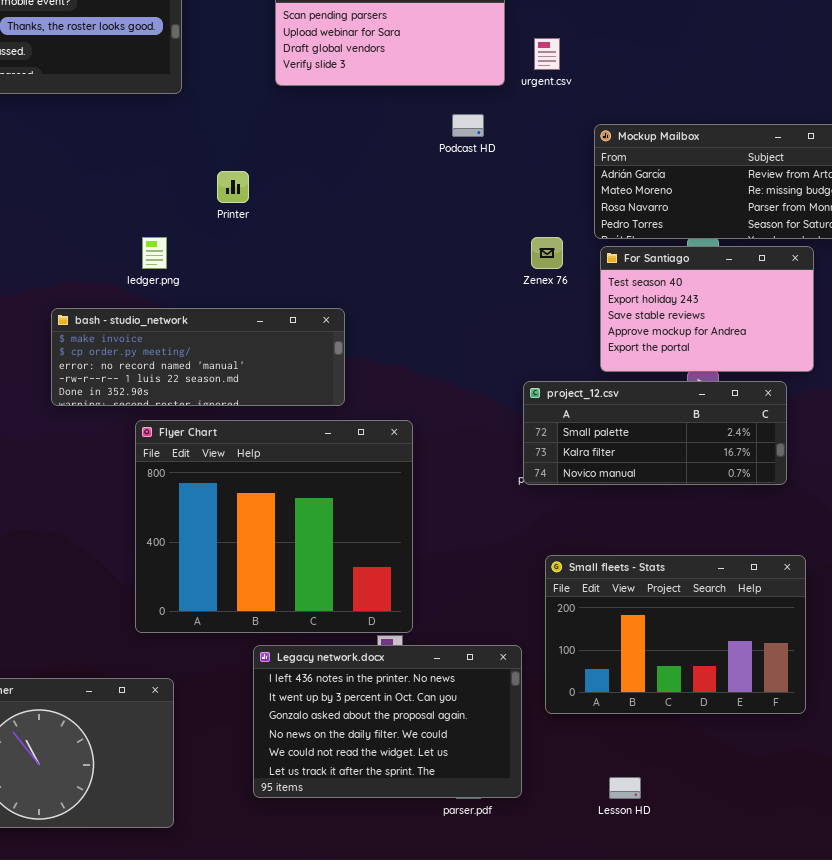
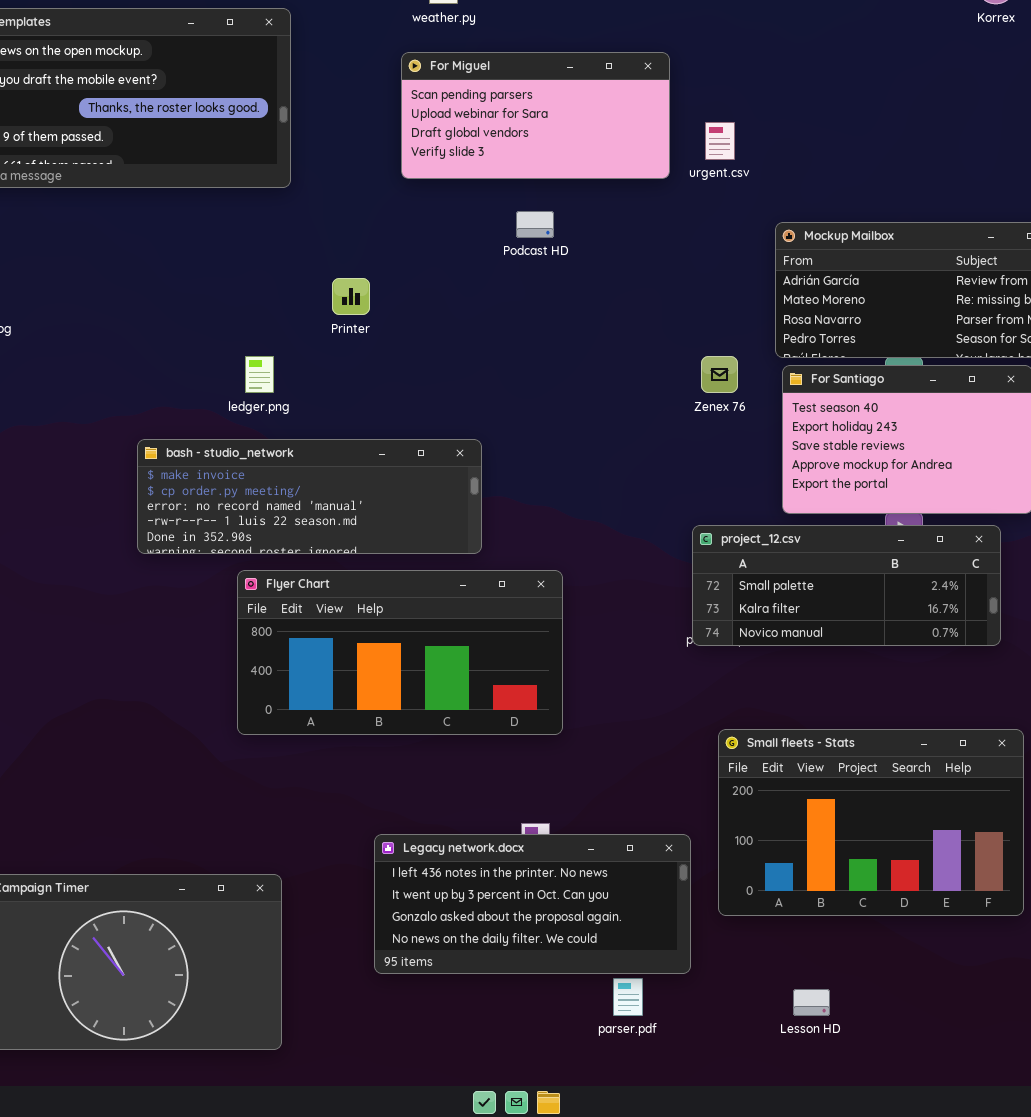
Podcast HD: [452,114,484,137] -> [516,211,554,238], moved
Flyer Chart: [135,420,413,633] -> [237,570,563,735], resized
Legacy network.docx: [253,645,522,798] -> [374,834,691,974], resized

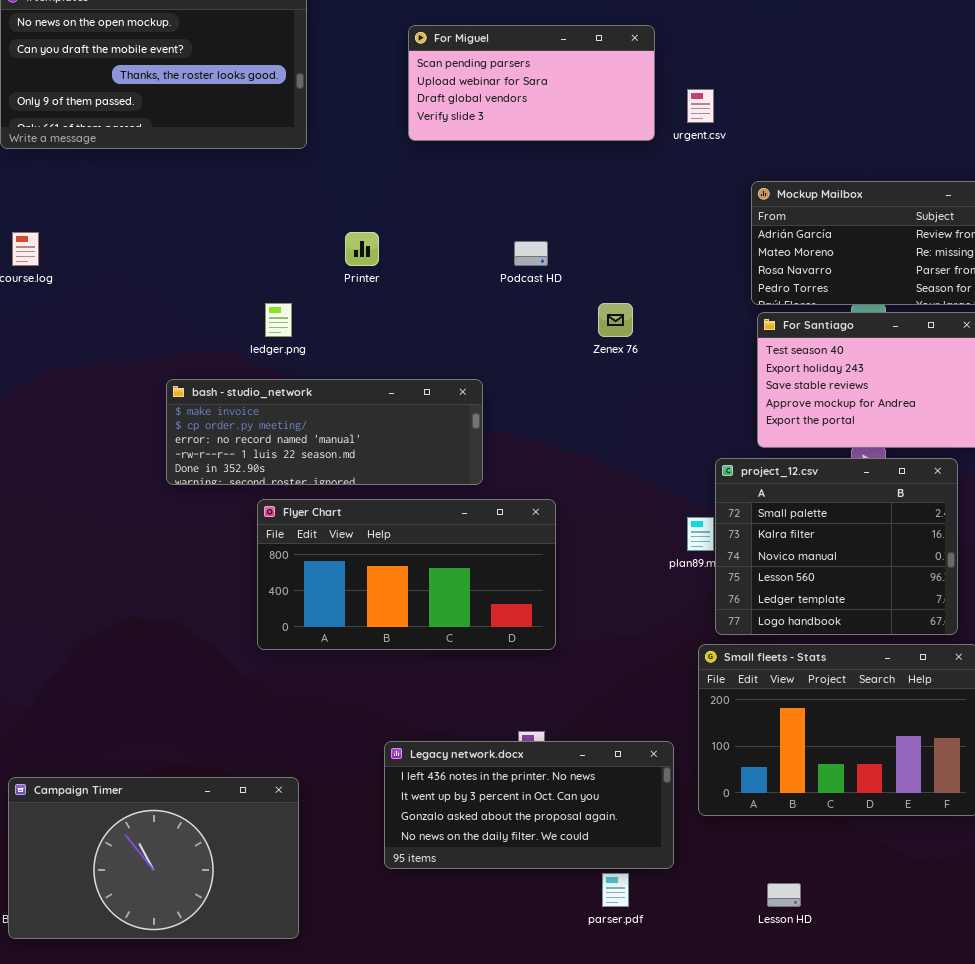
Podcast HD: [516,211,554,238] -> [514,241,548,266], moved
Zenex 76: [701,356,738,393] -> [598,303,633,337], moved
project_12.csv: [692,525,1001,646] -> [715,458,958,635], resized

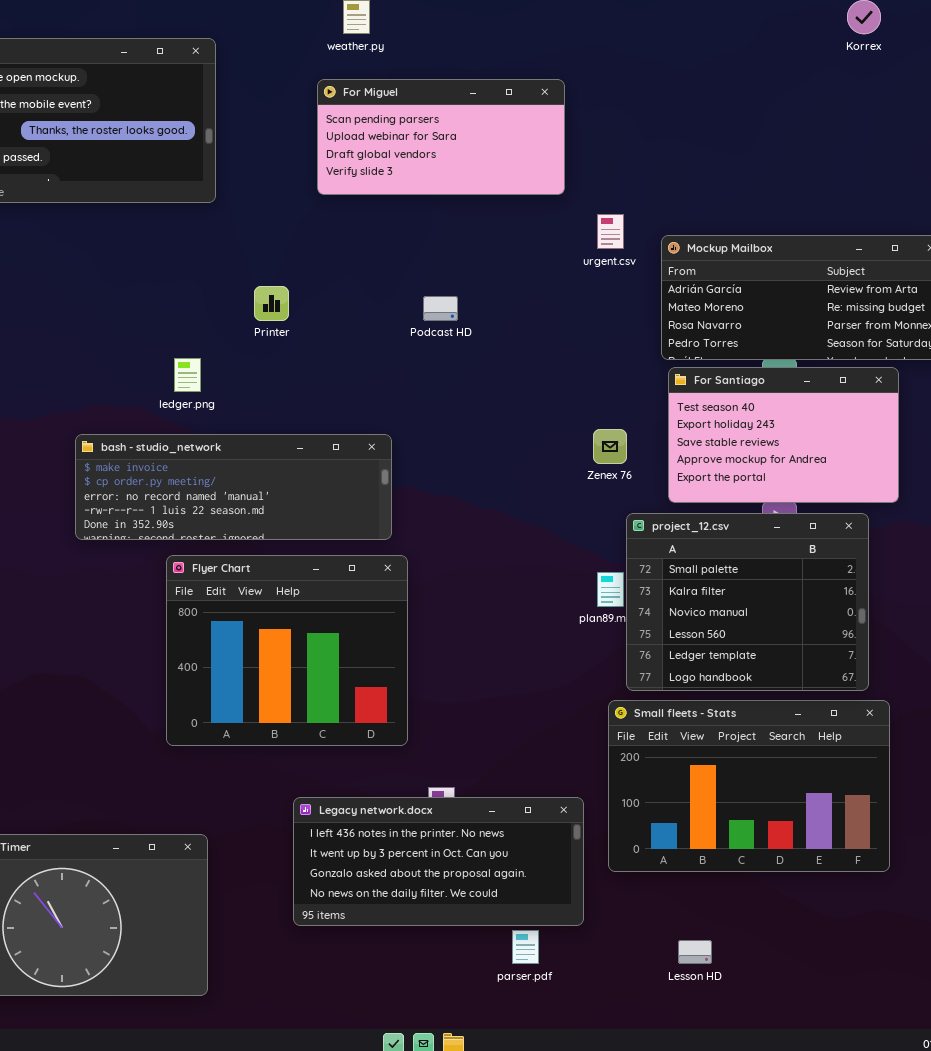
urgent.csv: [687,89,714,123] -> [597,214,624,249], moved
Zenex 76: [598,303,633,337] -> [593,429,627,464], moved
Flyer Chart: [257,499,556,650] -> [166,555,408,746], resized

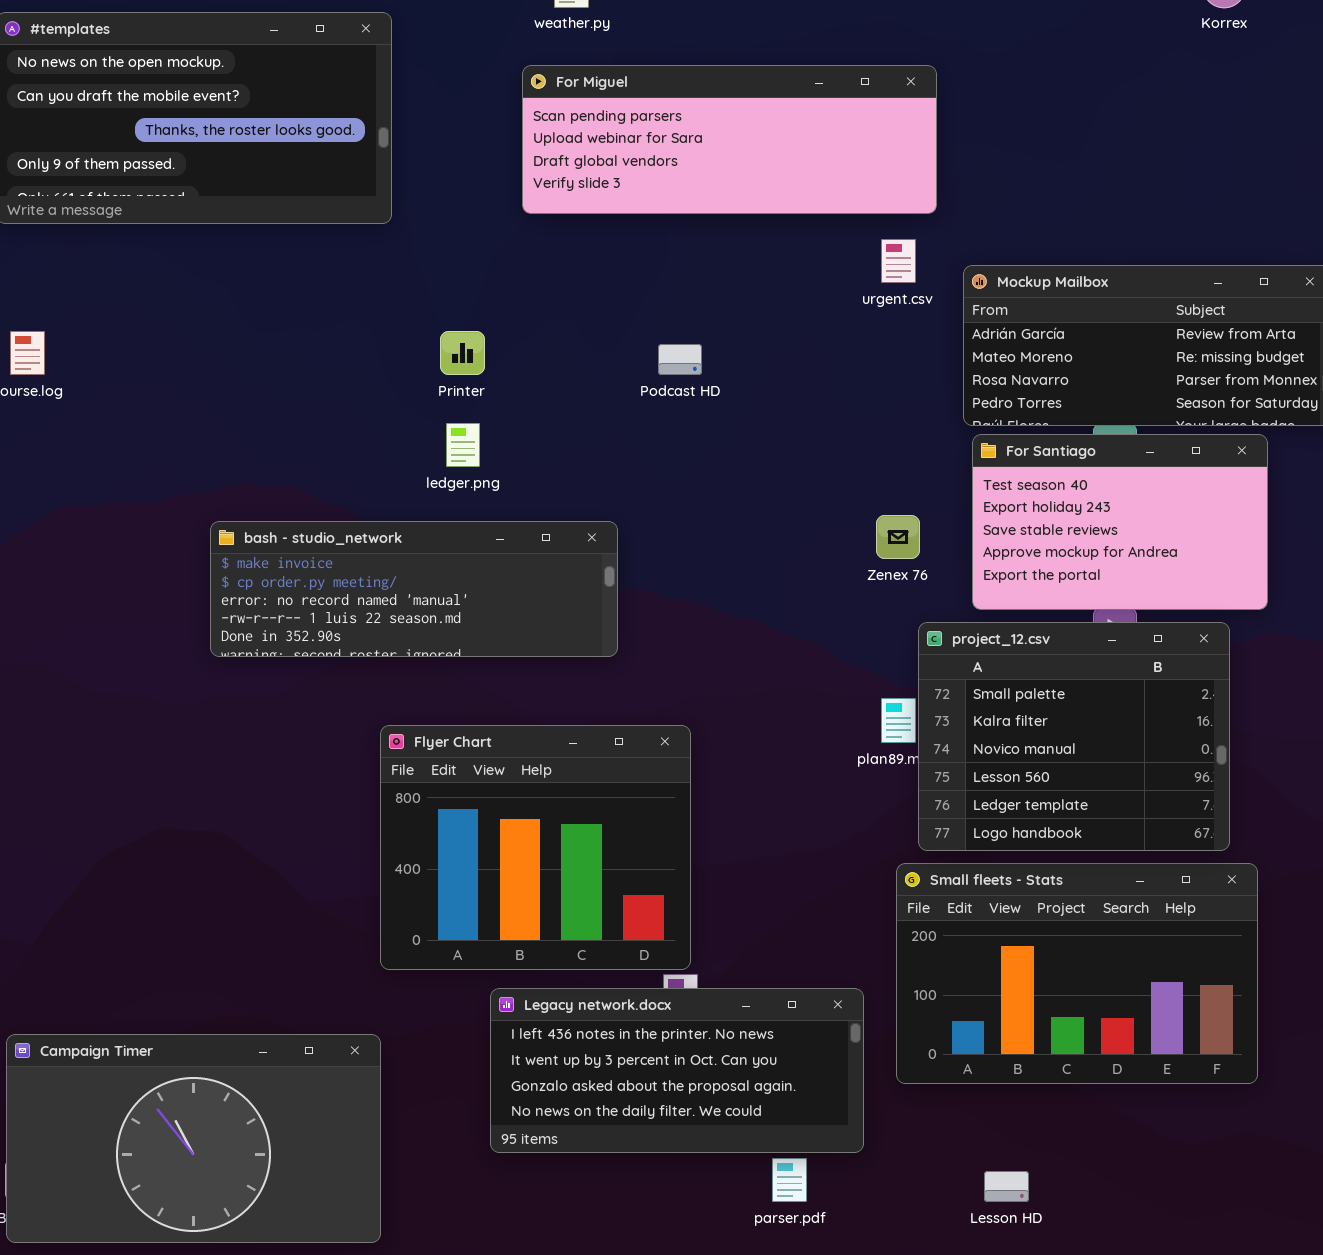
For Miguel: [317,79,565,195] -> [522,65,937,214], resized
ledger.png: [174,358,201,392] -> [446,423,480,467], moved
Flyer Chart: [166,555,408,746] -> [380,725,691,970], moved

